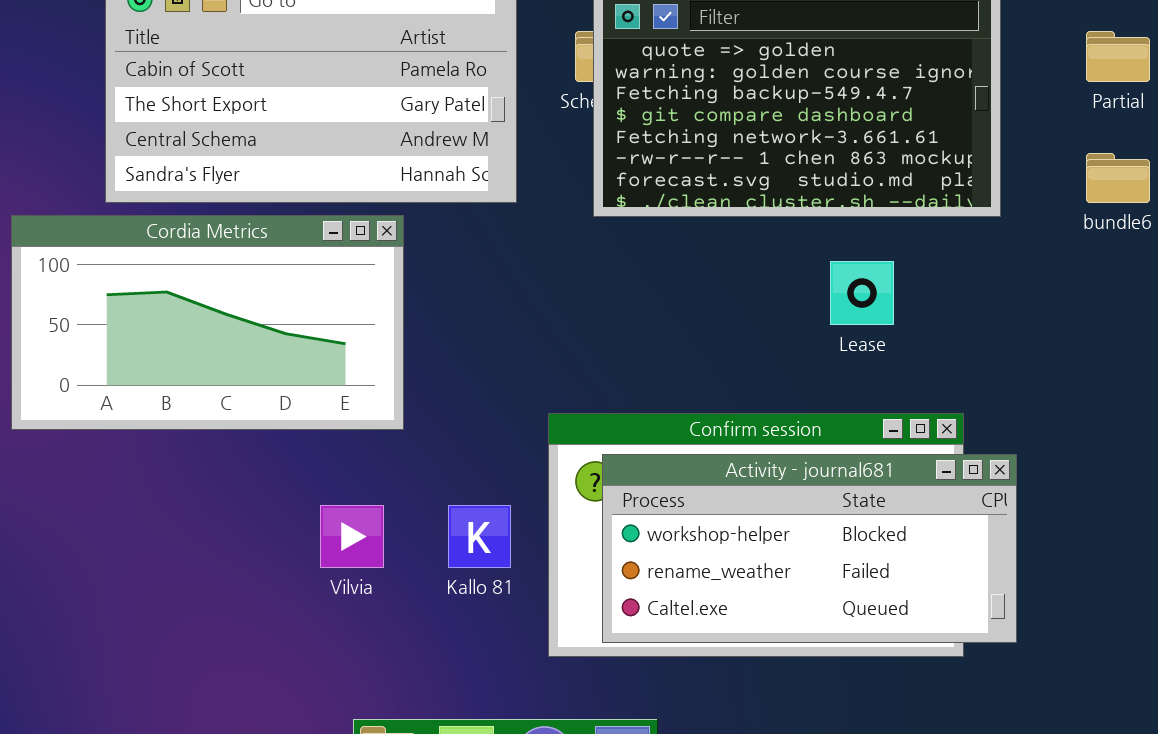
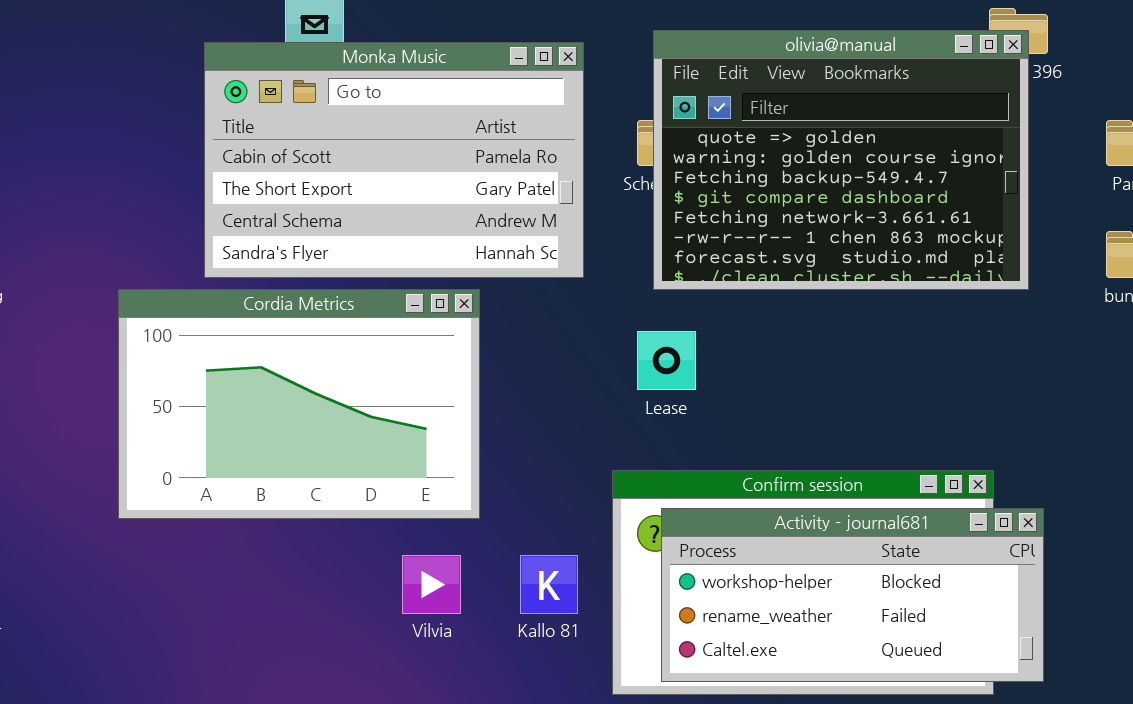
Cordia Metrics: [11,215,404,430] -> [118,289,480,519], resized
Lease: [830,261,894,325] -> [637,331,696,390], moved

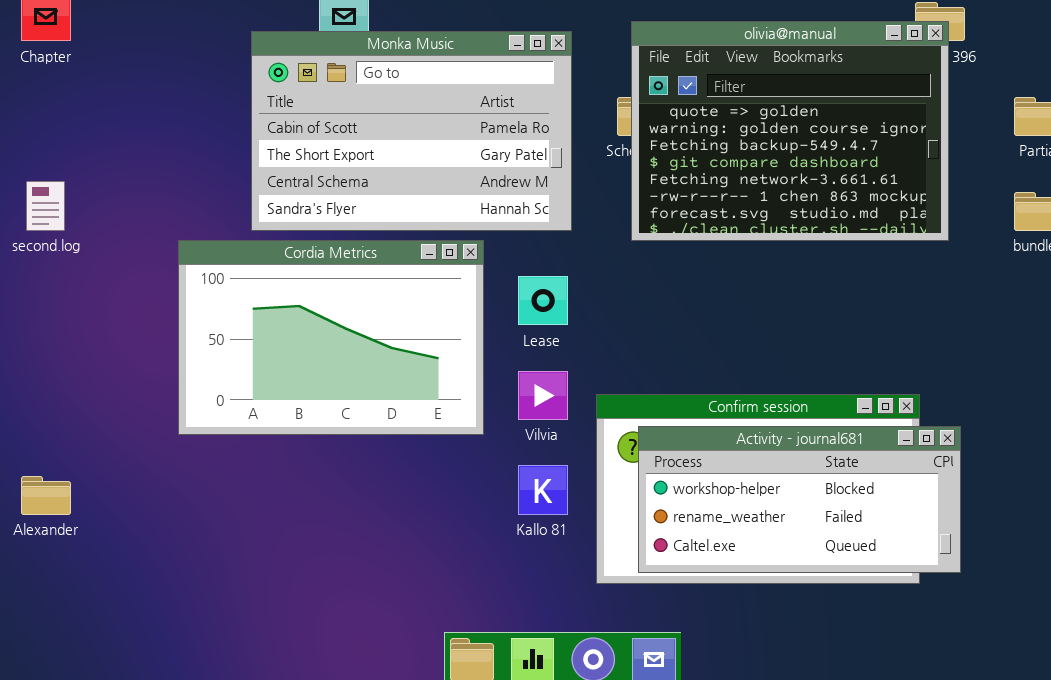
Lease: [637,331,696,390] -> [518,276,568,325], moved
Vilvia: [402,555,461,614] -> [518,371,568,420], moved

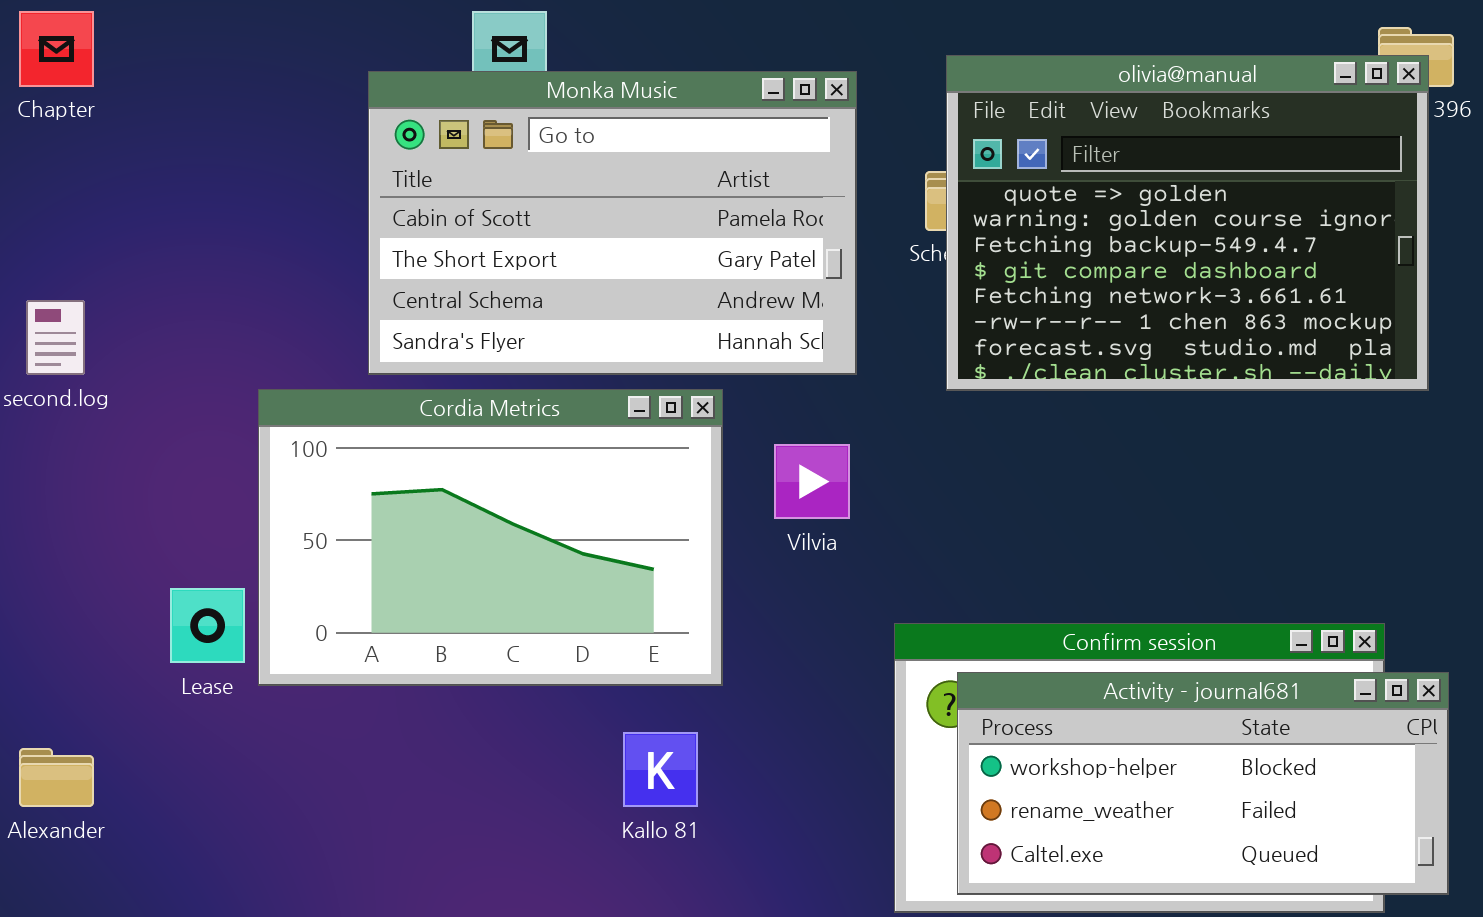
Lease: [518,276,568,325] -> [170,588,245,663], moved
Vilvia: [518,371,568,420] -> [774,444,850,519], moved
Kallo 81: [518,465,568,515] -> [623,732,698,807], moved

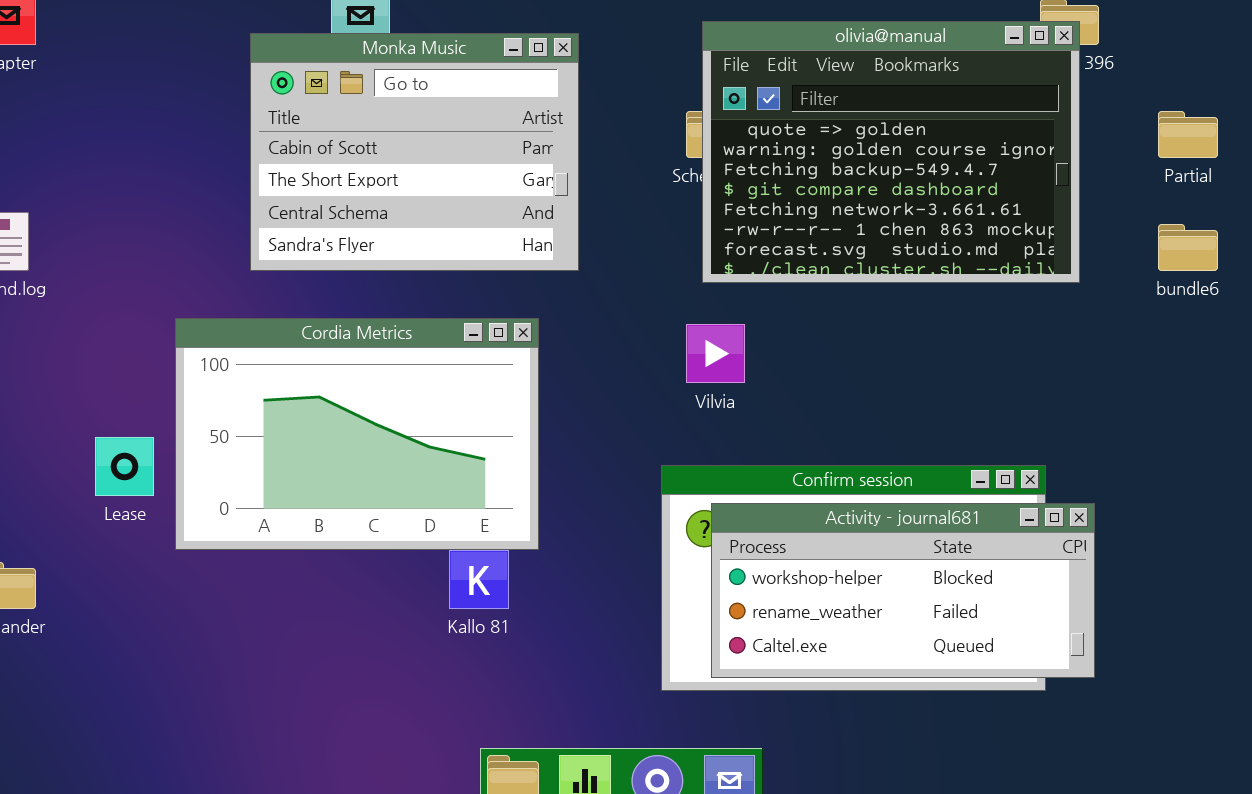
Monka Music: [368,71,857,375] -> [250,33,579,271], resized
Cordia Metrics: [258,389,723,686] -> [175,318,539,550], moved
Vilvia: [774,444,850,519] -> [686,324,745,383], moved

